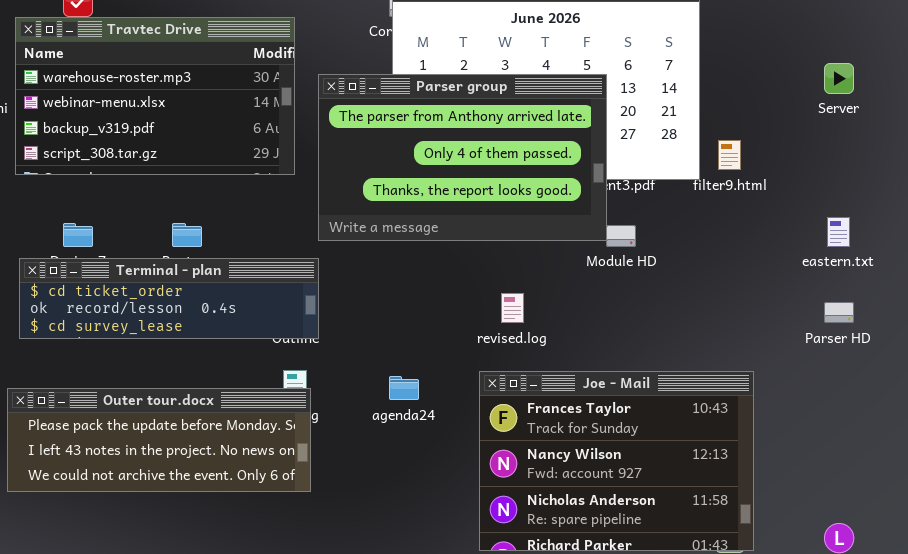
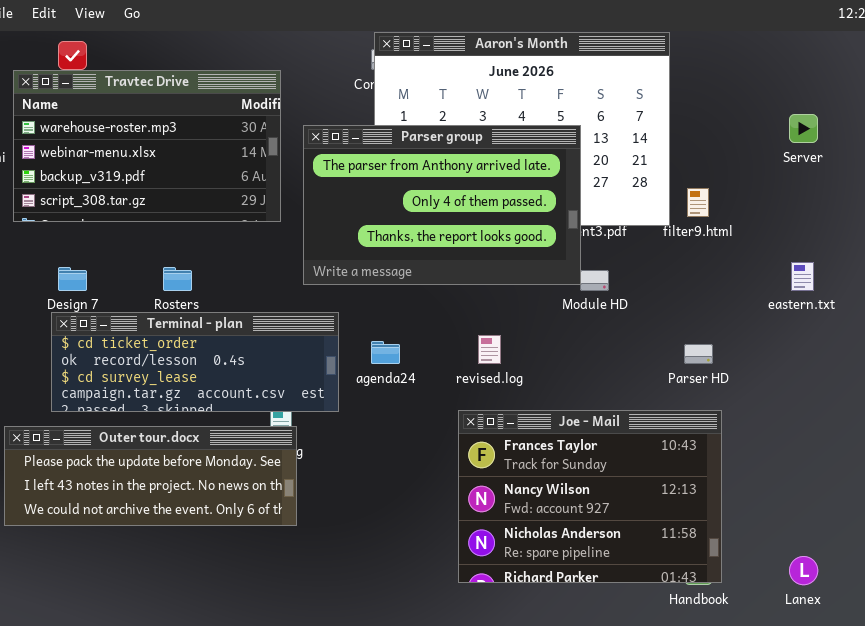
Terminal - plan: [19,258,319,339] -> [51,312,339,412], moved, resized
Parser HD: [824,302,854,323] -> [684,344,713,364], moved
agenda24: [389,376,419,400] -> [371,341,400,364], moved

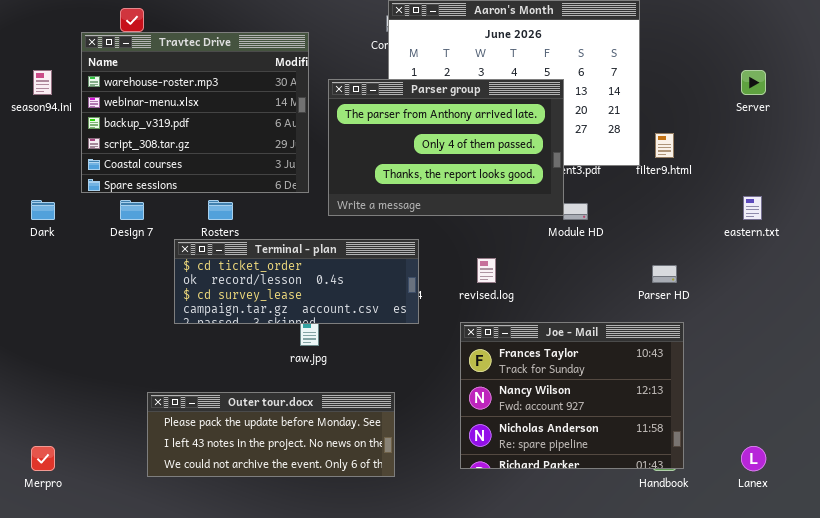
Travtec Drive: [13,70,281,222] -> [81,32,309,193], resized
Terminal - plan: [51,312,339,412] -> [174,239,419,324], moved
Outer tour.docx: [4,426,297,526] -> [147,392,395,477], moved

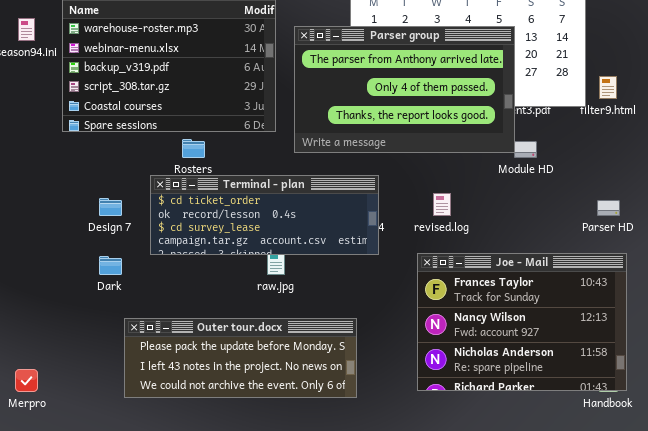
Dark: [31,200,55,220] -> [99,256,122,275], moved
Design 7: [120,200,144,220] -> [99,198,122,216], moved

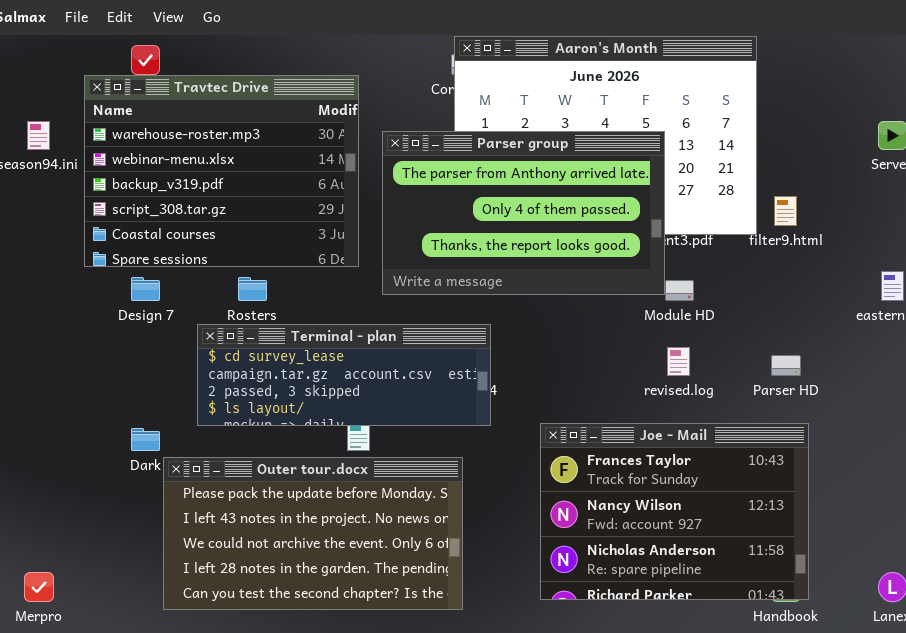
Terminal - plan: [150,175,379,255] -> [197,324,491,426], scrolled down 2 rows
revised.log: [433,193,451,216] -> [667,347,690,376], moved
Design 7: [99,198,122,216] -> [131,277,160,301], moved
Outer tour.docx: [124,318,357,398] -> [163,457,463,610], resized

